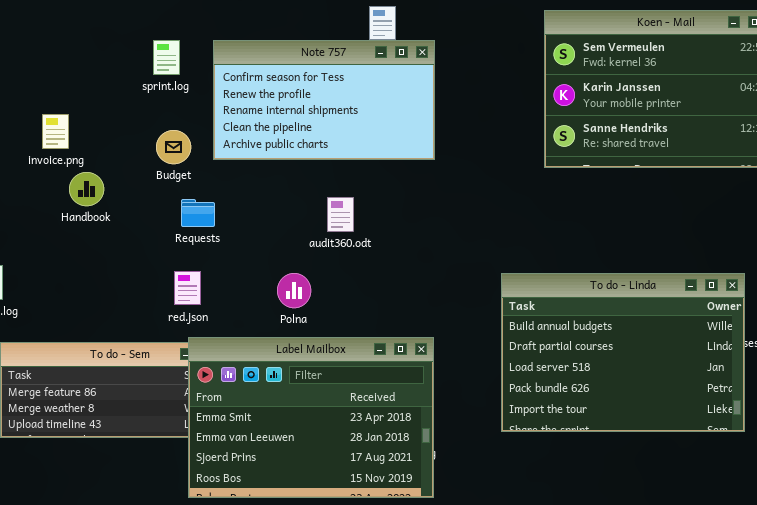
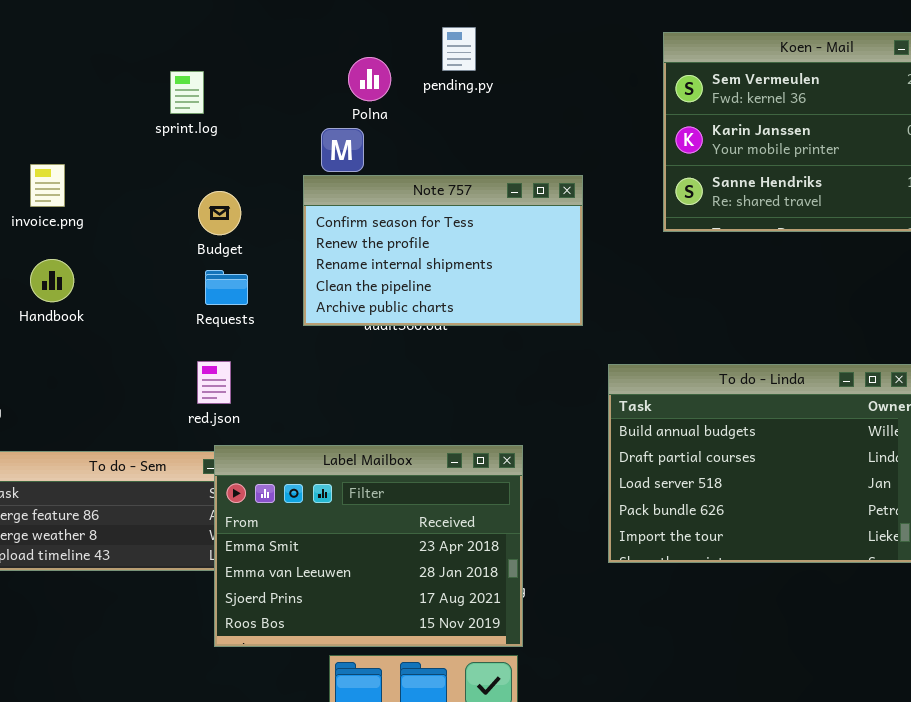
Note 757: [213,40,435,160] -> [303,175,583,326], moved
Budget: [156,130,191,164] -> [198,191,241,235], moved
Handbook: [69,172,104,206] -> [30,259,74,302], moved
Polna: [277,273,311,308] -> [348,57,391,101], moved

